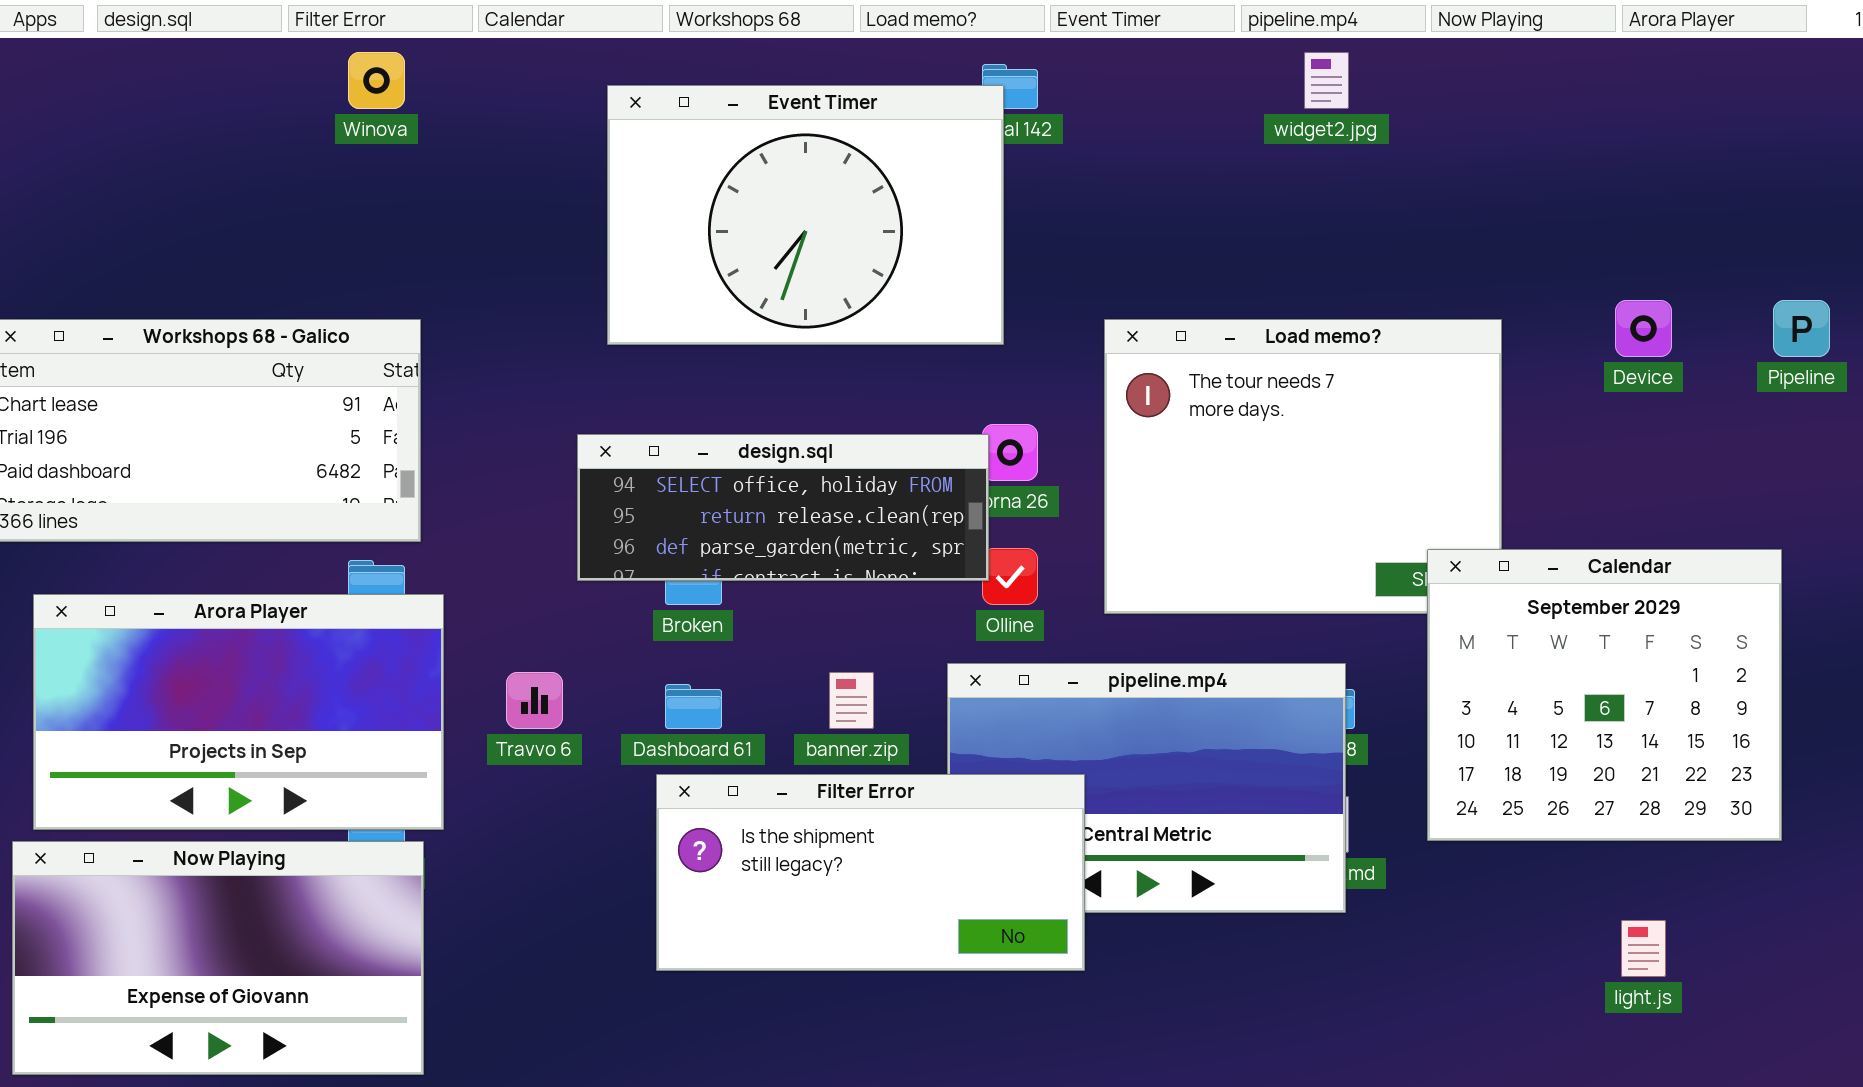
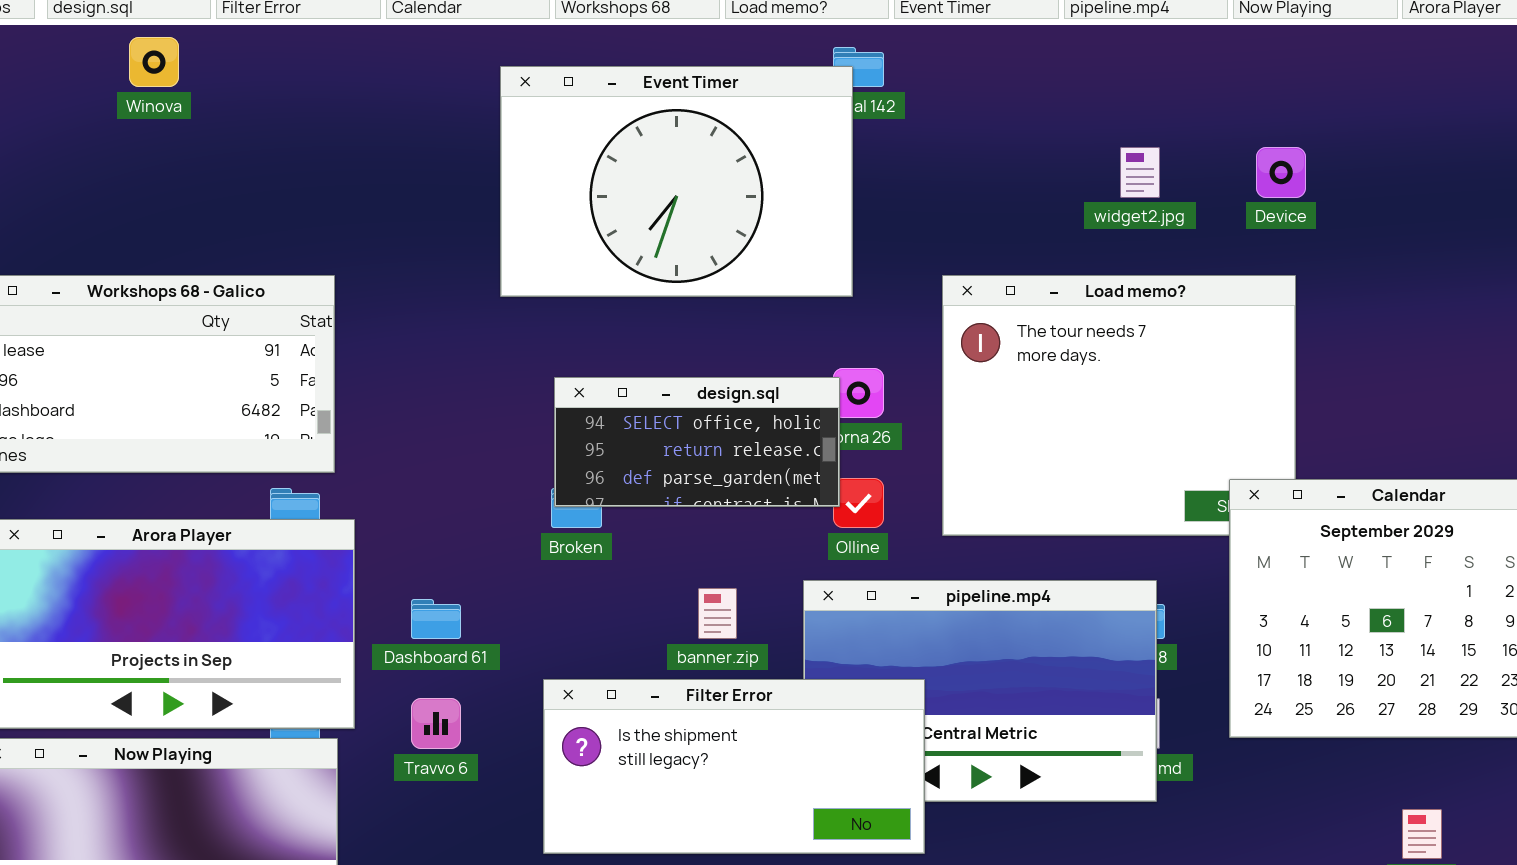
Winova: [348,52,405,109] -> [129,37,179,87], moved
widget2.jpg: [1304,52,1349,109] -> [1120,147,1160,198], moved
Device: [1615,300,1672,357] -> [1256,147,1306,198], moved
design.sql: [577,434,989,581] -> [554,377,840,507], resized
Travvo 6: [506,672,563,729] -> [411,698,461,749], moved
Dashboard 61: [665,684,722,729] -> [411,599,461,639], moved

